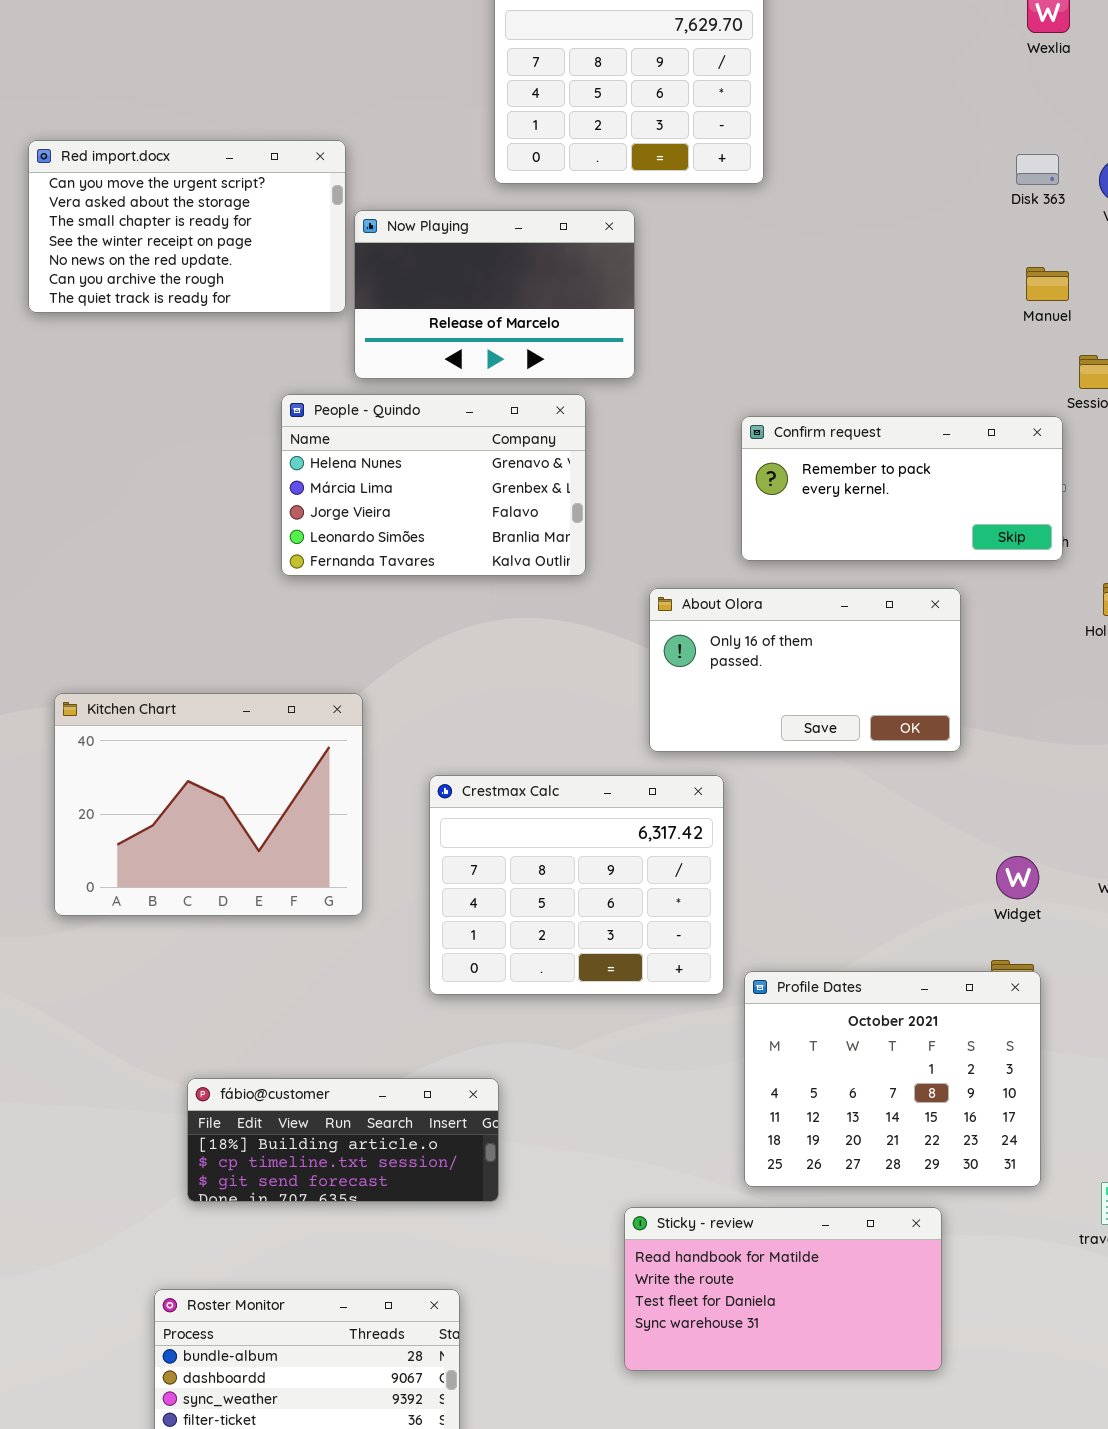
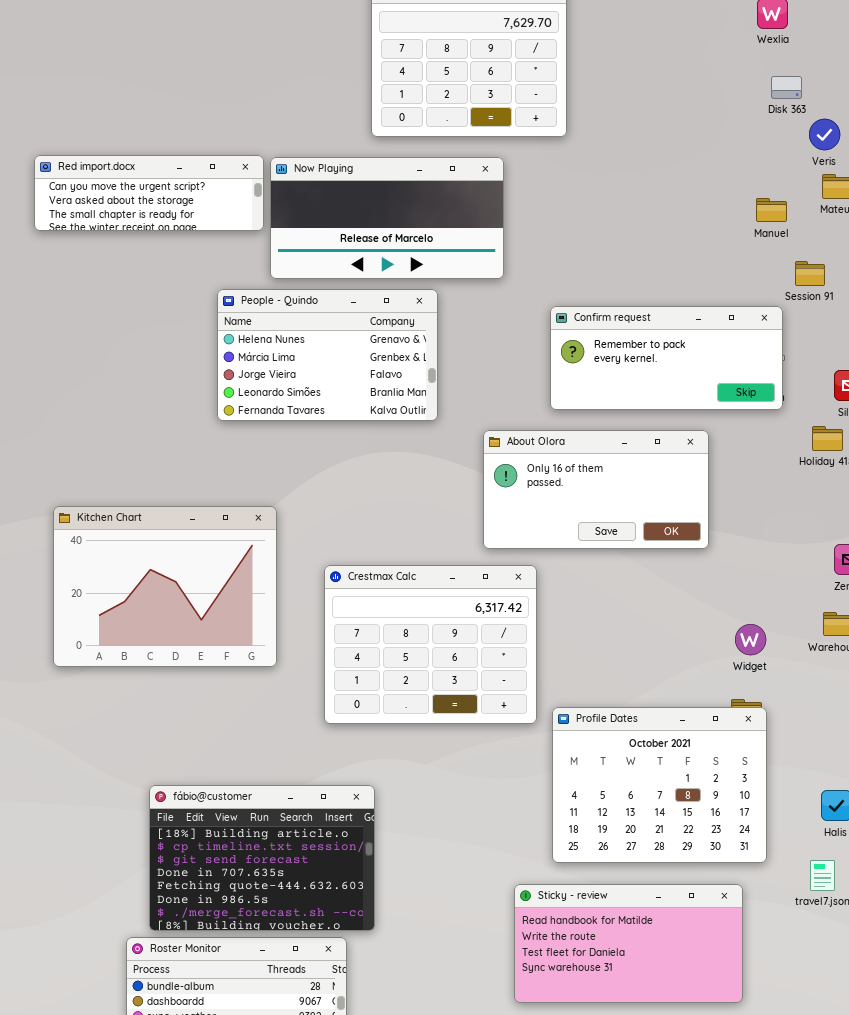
Red import.docx: [28,140,346,313] -> [34,155,264,231], resized
Disk 363: [1016,154,1059,185] -> [771,76,802,99], moved
Now Playing: [354,210,635,379] -> [270,157,504,279], resized
fábio@customer: [187,1078,499,1202] -> [149,785,375,931], resized
Sticky - review: [624,1207,942,1371] -> [514,884,743,1003], moved

